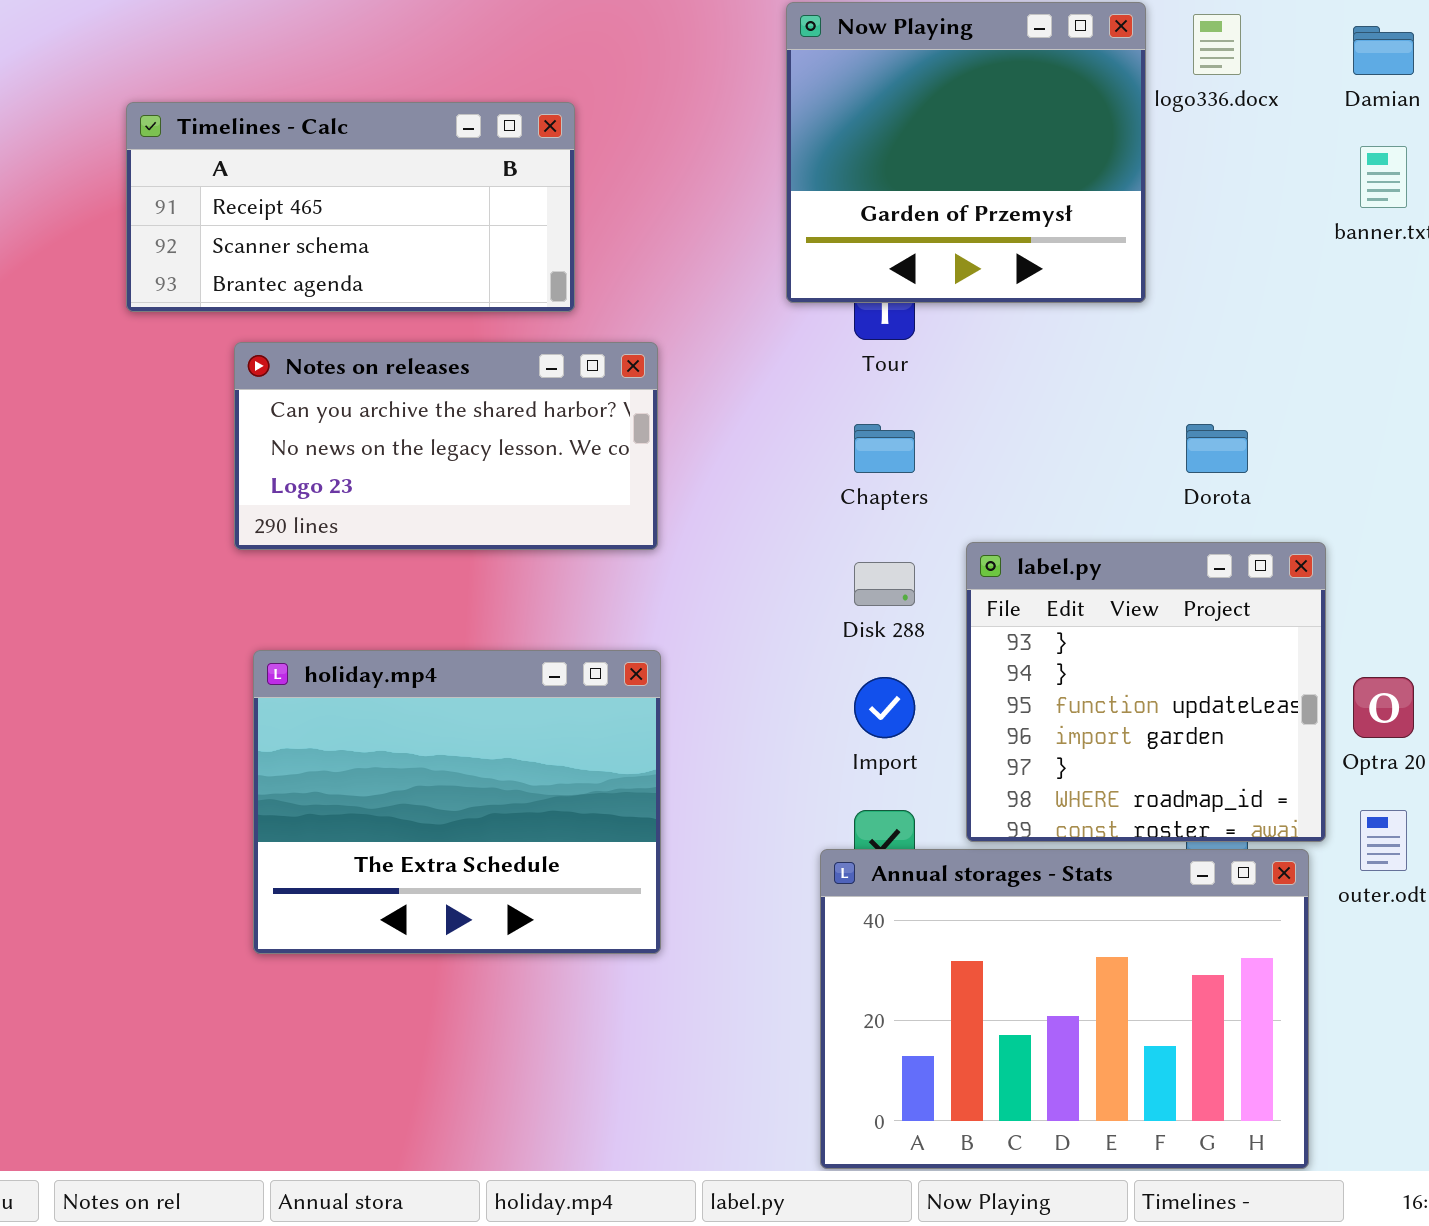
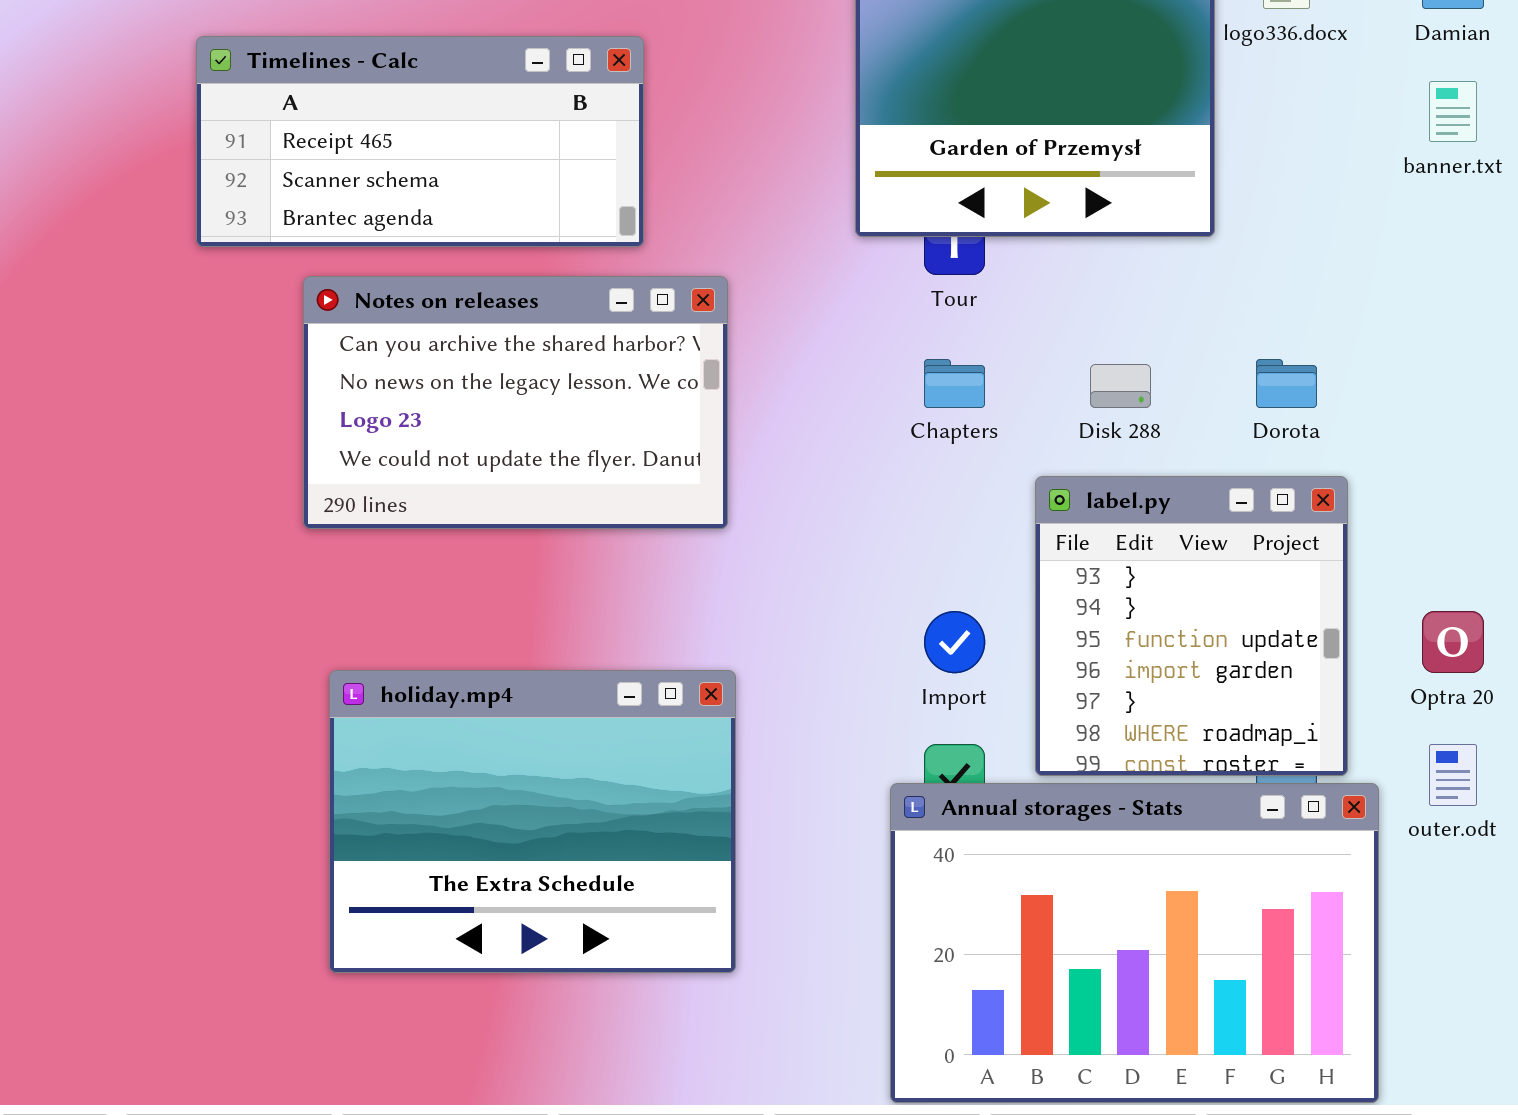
Notes on releases: [234,342,658,550] -> [303,276,728,529], resized
label.py: [966,542,1326,842] -> [1035,476,1348,776], resized
Disk 288: [854,562,915,606] -> [1090,364,1151,408], moved
holiday.mp4: [253,650,661,954] -> [329,670,736,973], moved

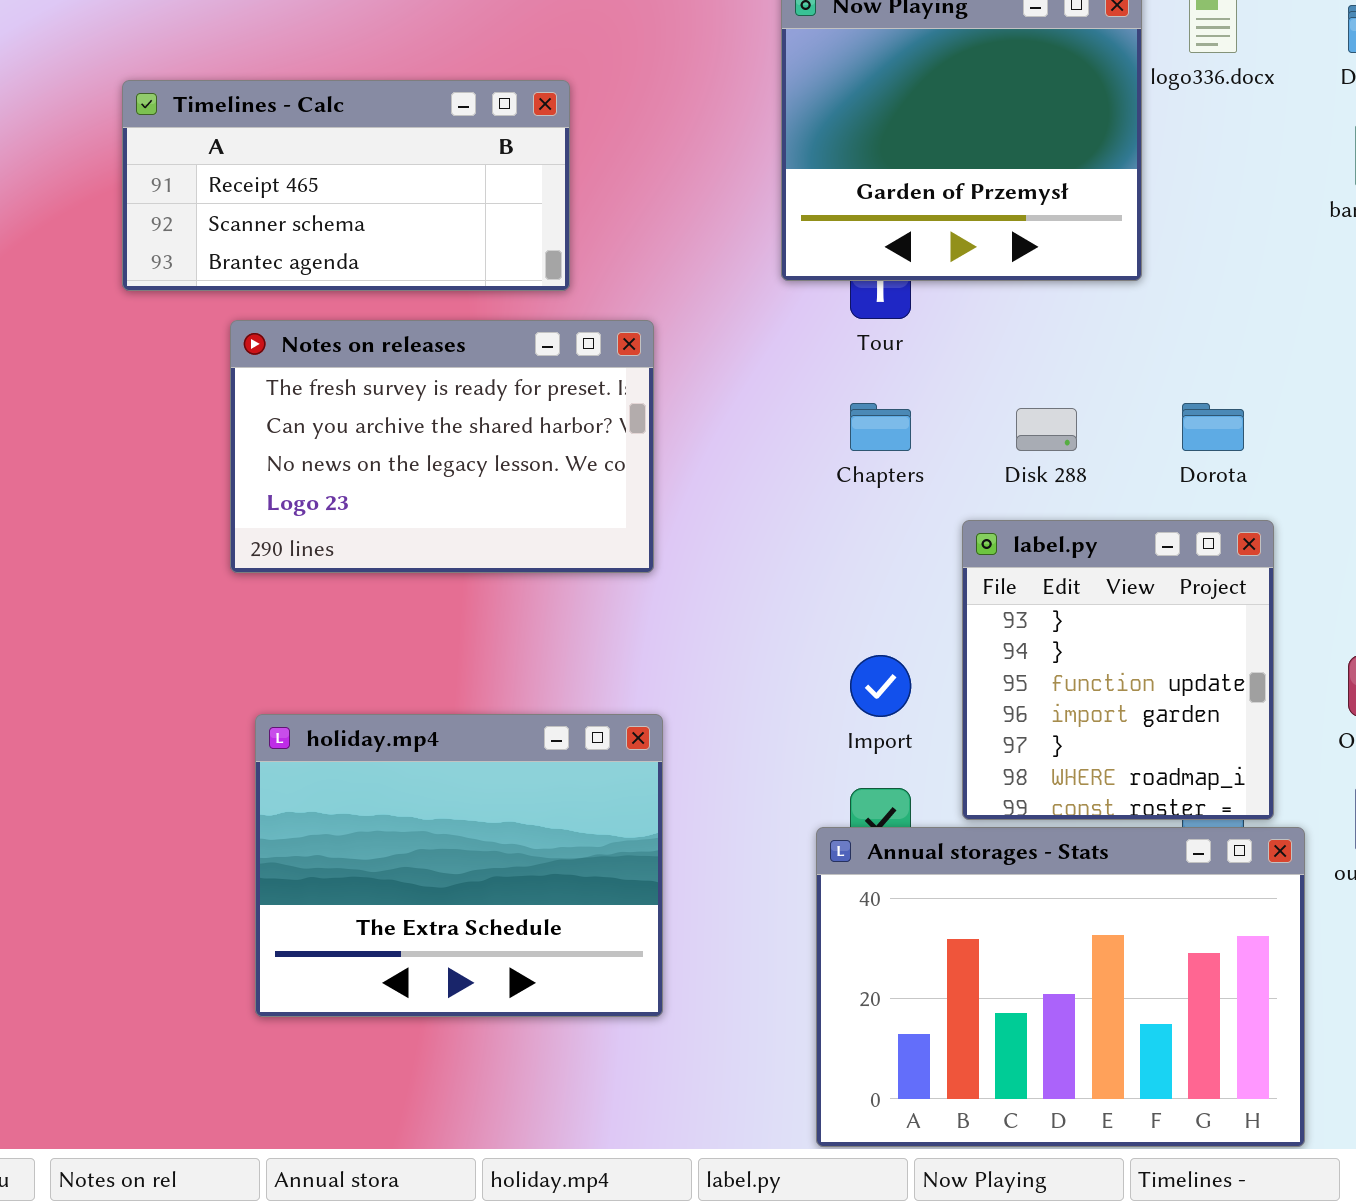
Notes on releases: [303,276,728,529] -> [230,320,654,573], scrolled up 1 row

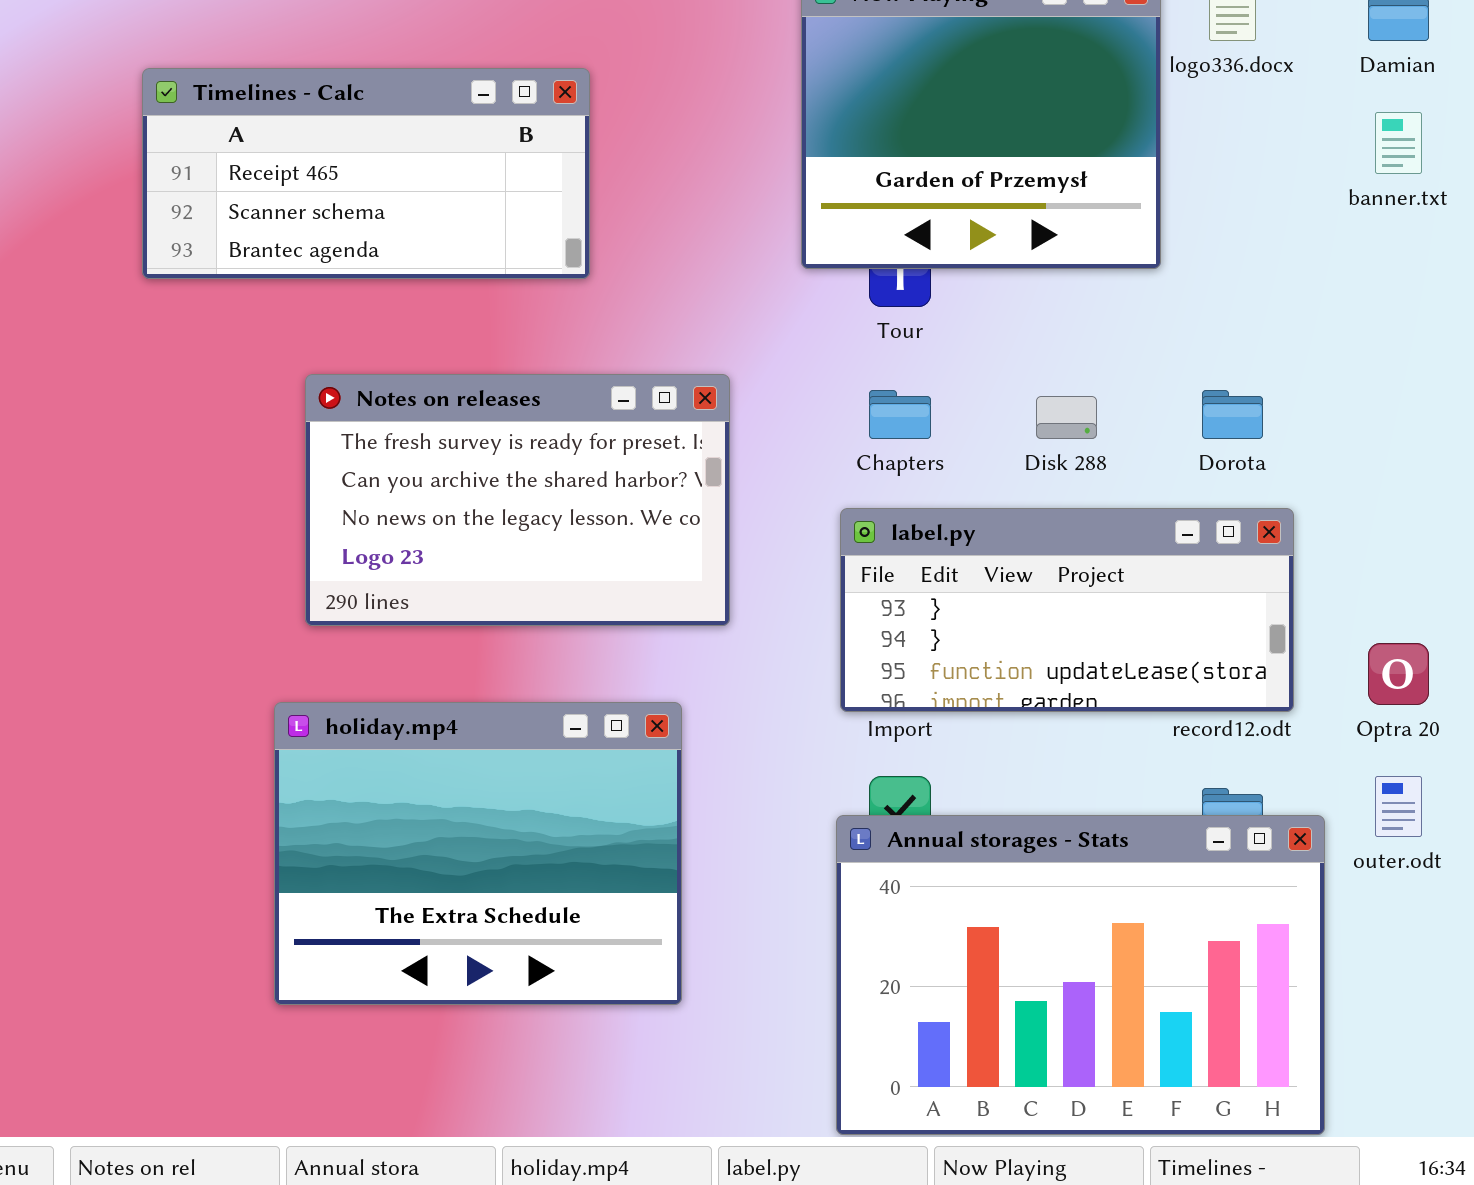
Notes on releases: [230,320,654,573] -> [305,374,730,626], moved
label.py: [962,520,1274,820] -> [840,508,1294,712], resized

